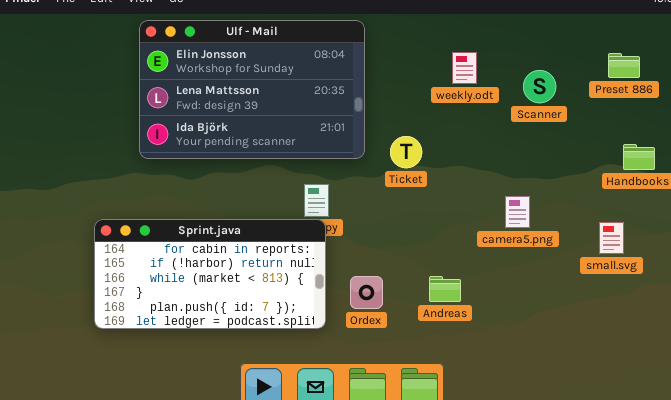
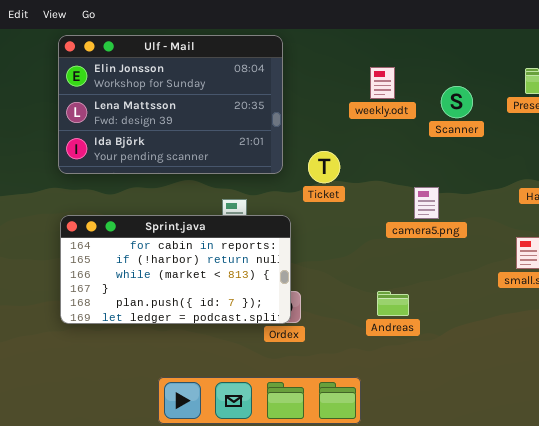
camera5.png: [505,196,530,228] -> [414,187,439,219], moved
Sprint.java: [94,219,326,329] -> [60,215,291,324], moved
Andreas: [429,276,461,302] -> [377,291,409,316], moved

